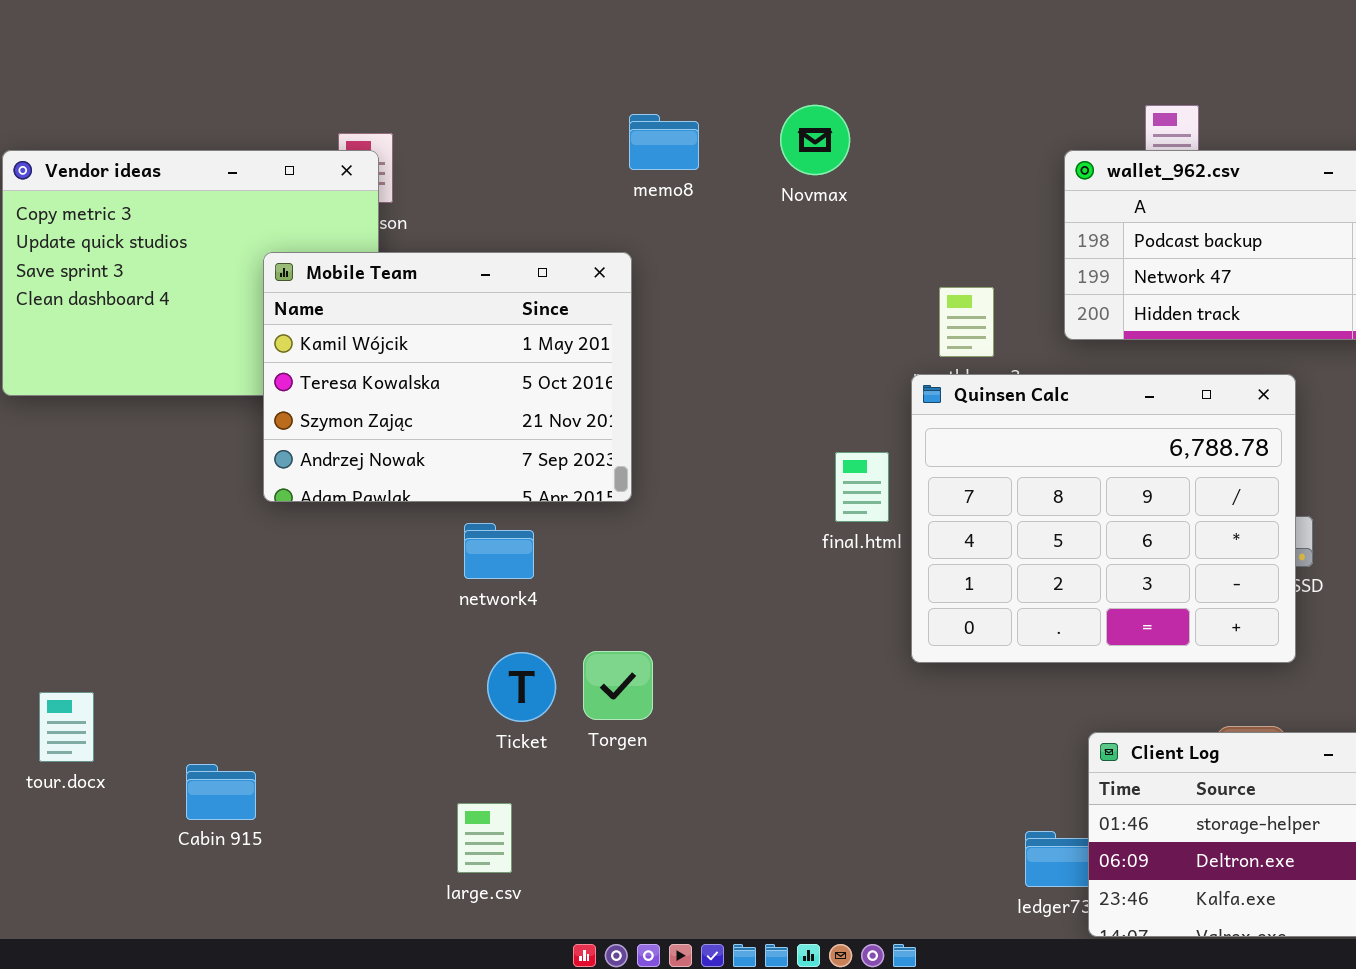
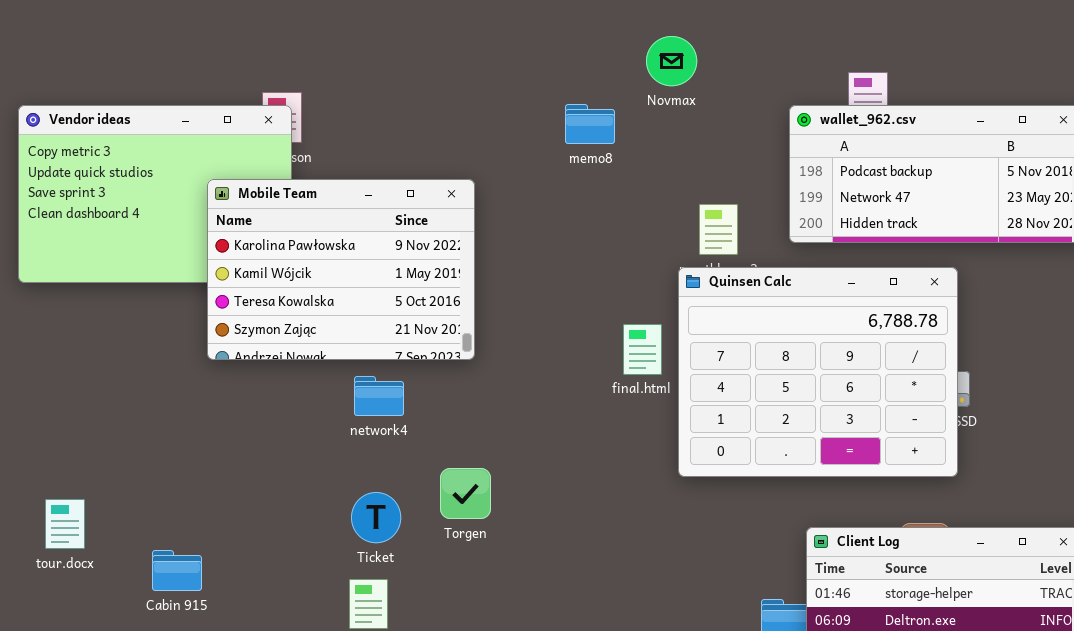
Novmax: [780,105,850,175] -> [646,36,697,86], moved
memo8: [629,114,699,170] -> [565,104,615,144], moved
Mobile Team: [263,252,632,502] -> [207,179,475,360], scrolled up 1 row
Ticket: [487,652,556,722] -> [351,492,401,543], moved

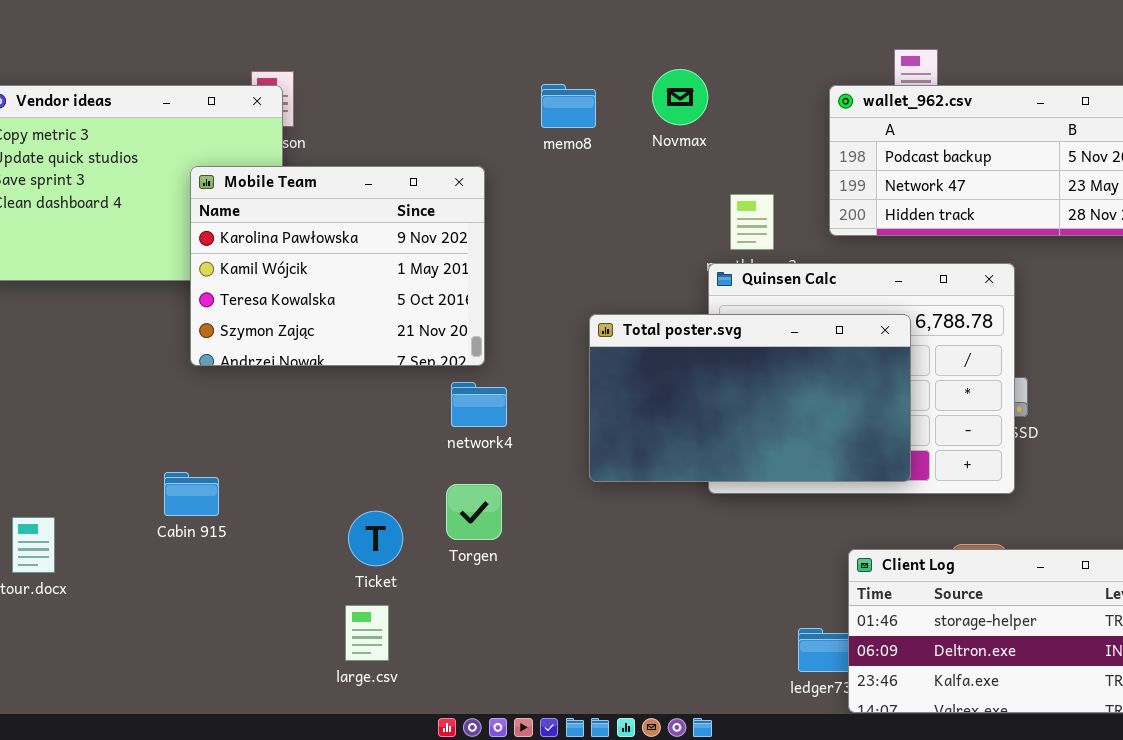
Novmax: [646,36,697,86] -> [652,69,708,125], moved
memo8: [565,104,615,144] -> [541,84,596,128], moved
Total poster.svg: none -> [589,314,911,482], opened
network4: [354,376,404,416] -> [451,382,507,427], moved
Cabin 915: [152,550,202,591] -> [164,472,219,516], moved

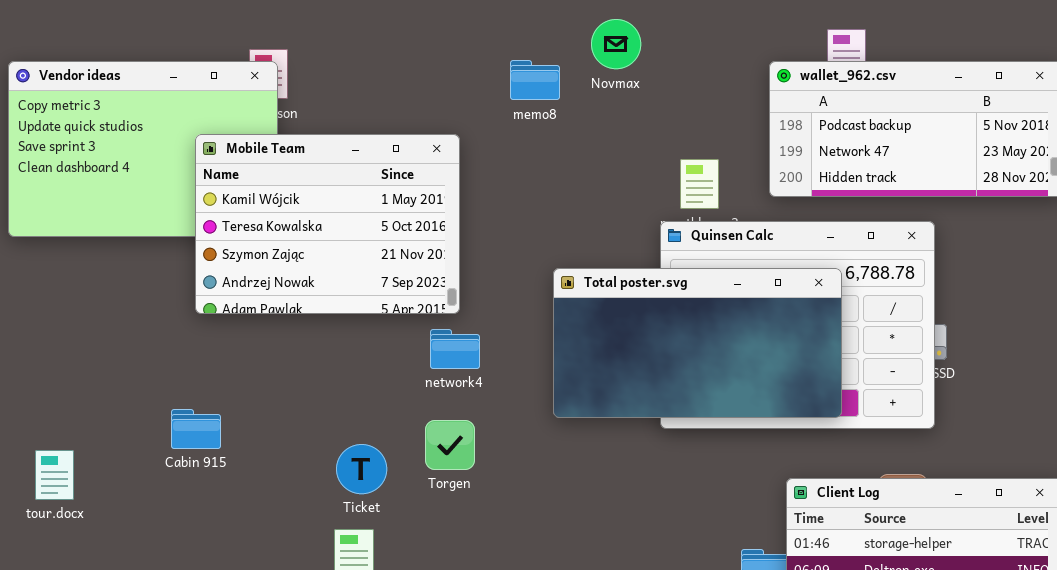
Novmax: [652,69,708,125] -> [591,19,641,69], moved
Mobile Team: [190,166,485,366] -> [195,134,460,314], scrolled down 1 row

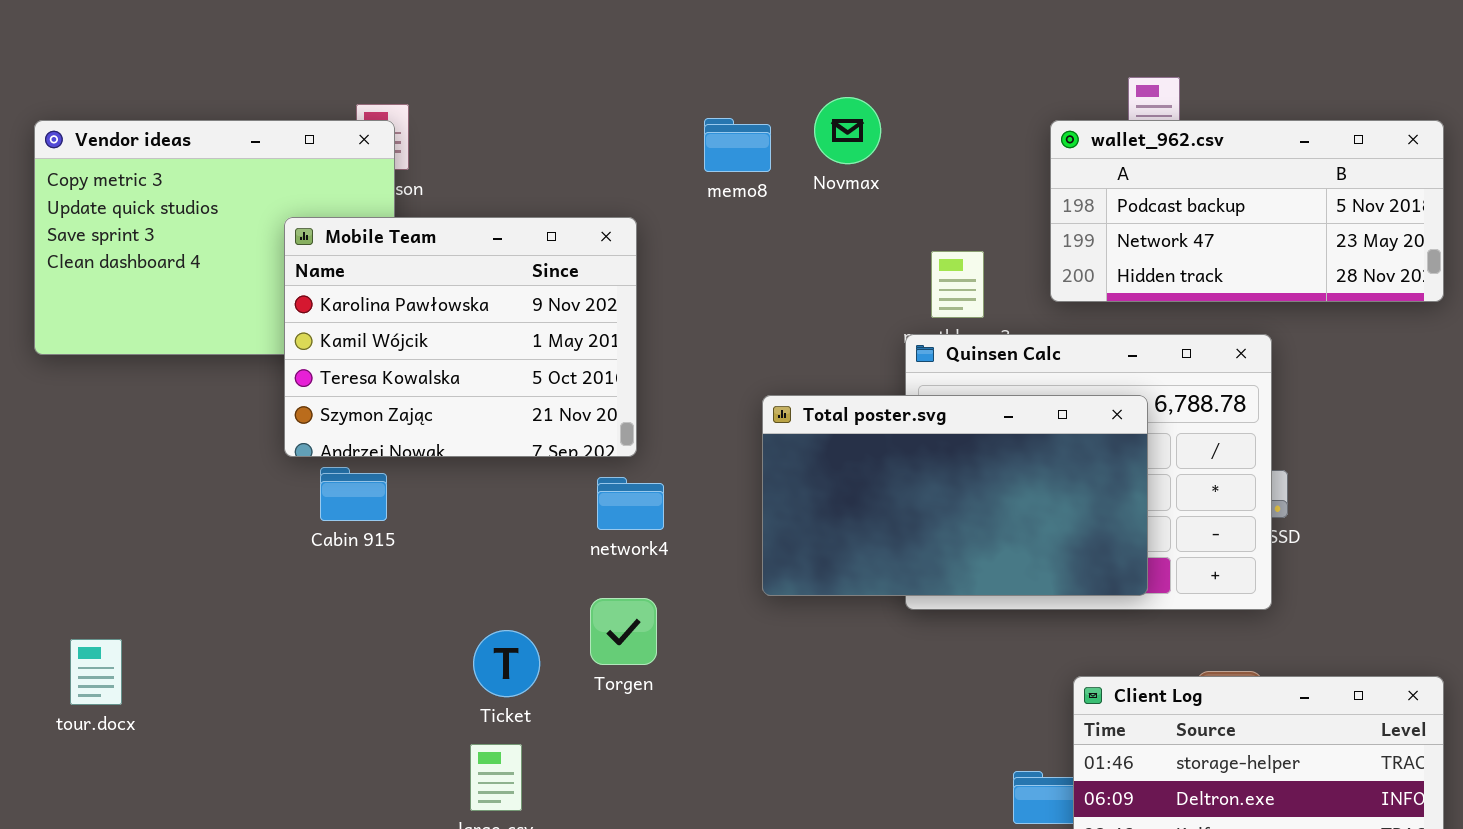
Novmax: [591,19,641,69] -> [814,97,881,164], moved
Mobile Team: [195,134,460,314] -> [284,217,637,457], scrolled up 1 row
Cabin 915: [171,409,221,449] -> [320,467,387,521], moved

